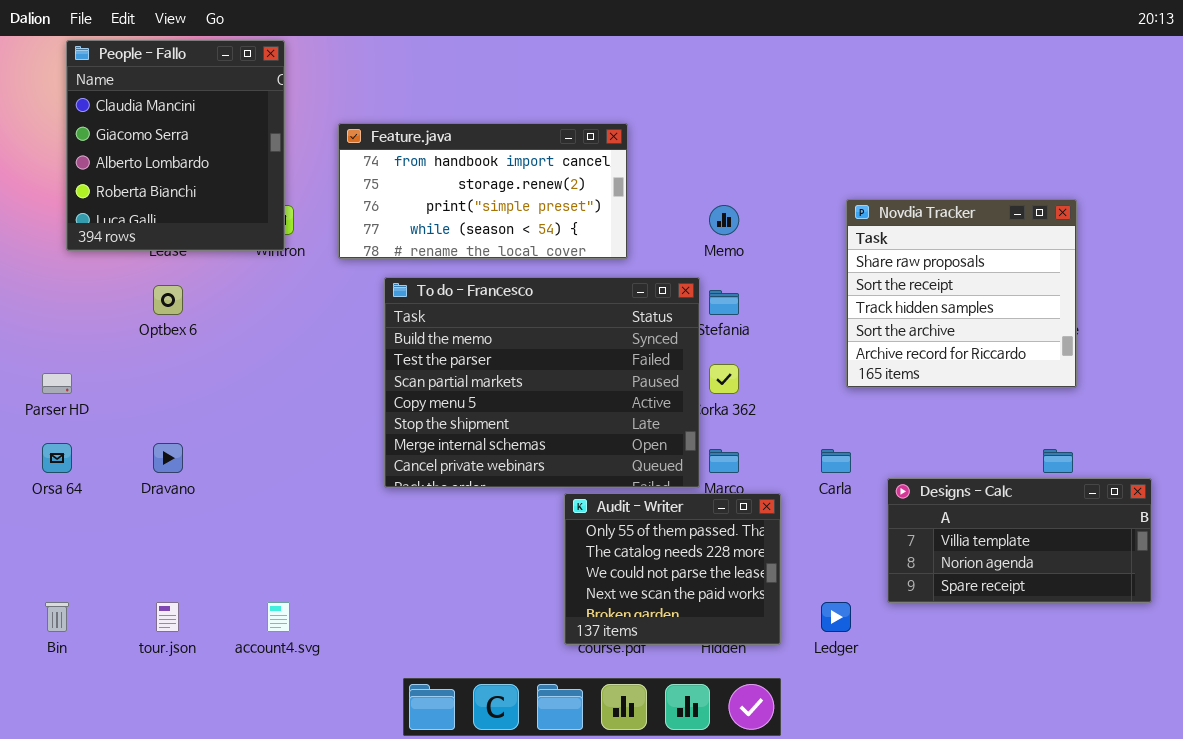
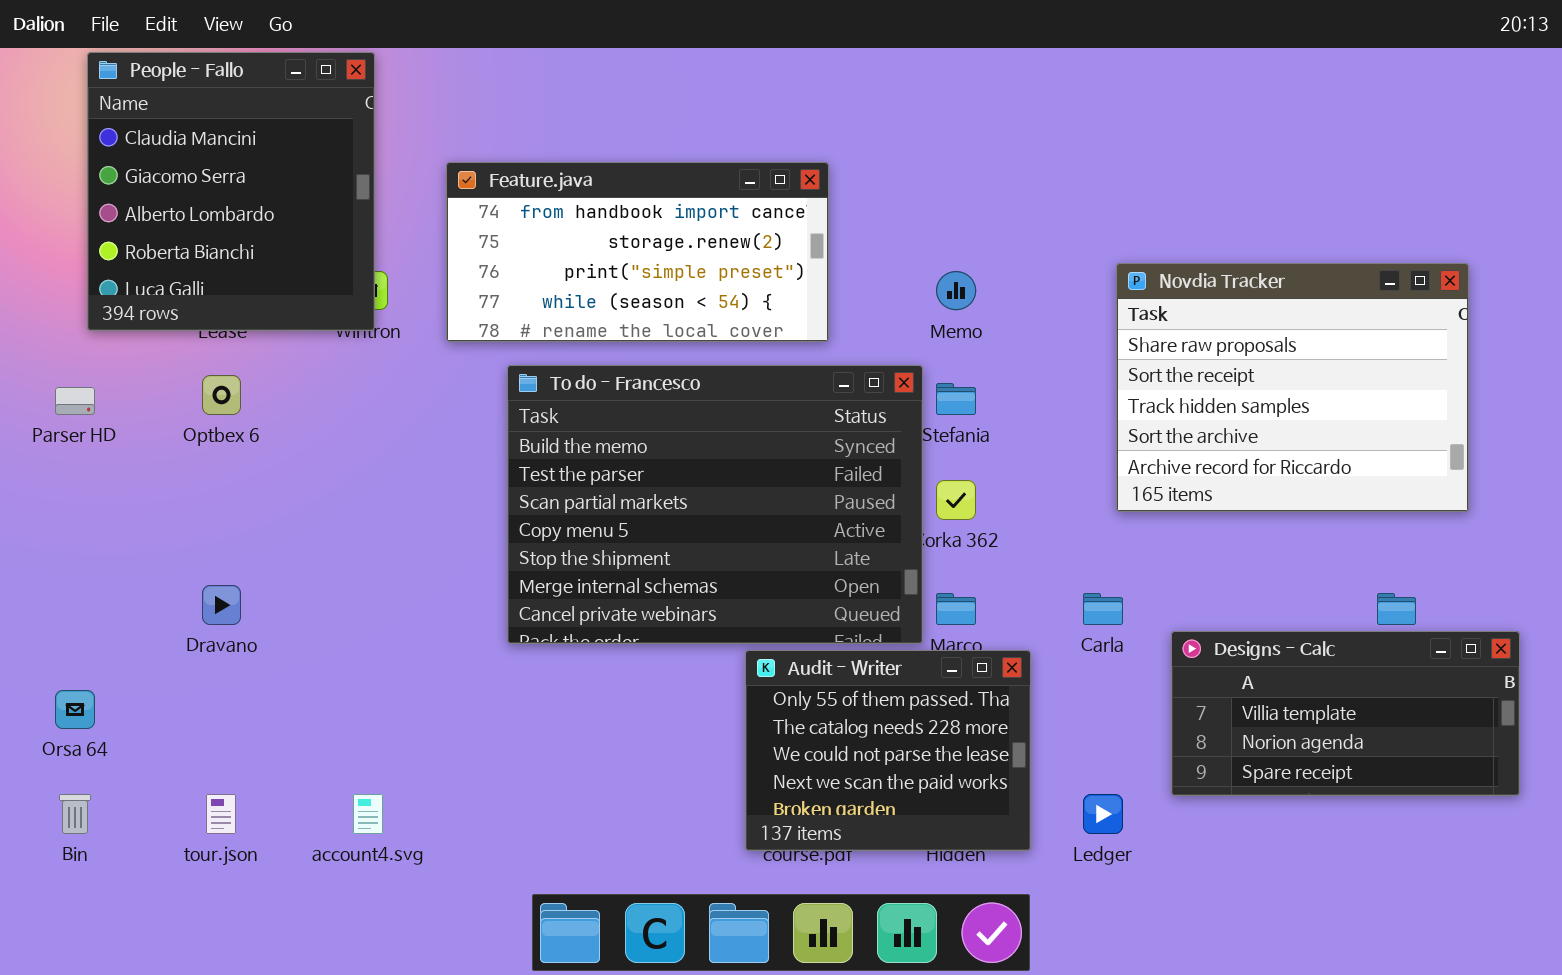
Novdia Tracker: [846,199,1077,388] -> [1116,263,1469,512], resized
Parser HD: [42,373,72,394] -> [55,387,95,415], moved
Orsa 64: [42,443,72,473] -> [55,690,95,729], moved

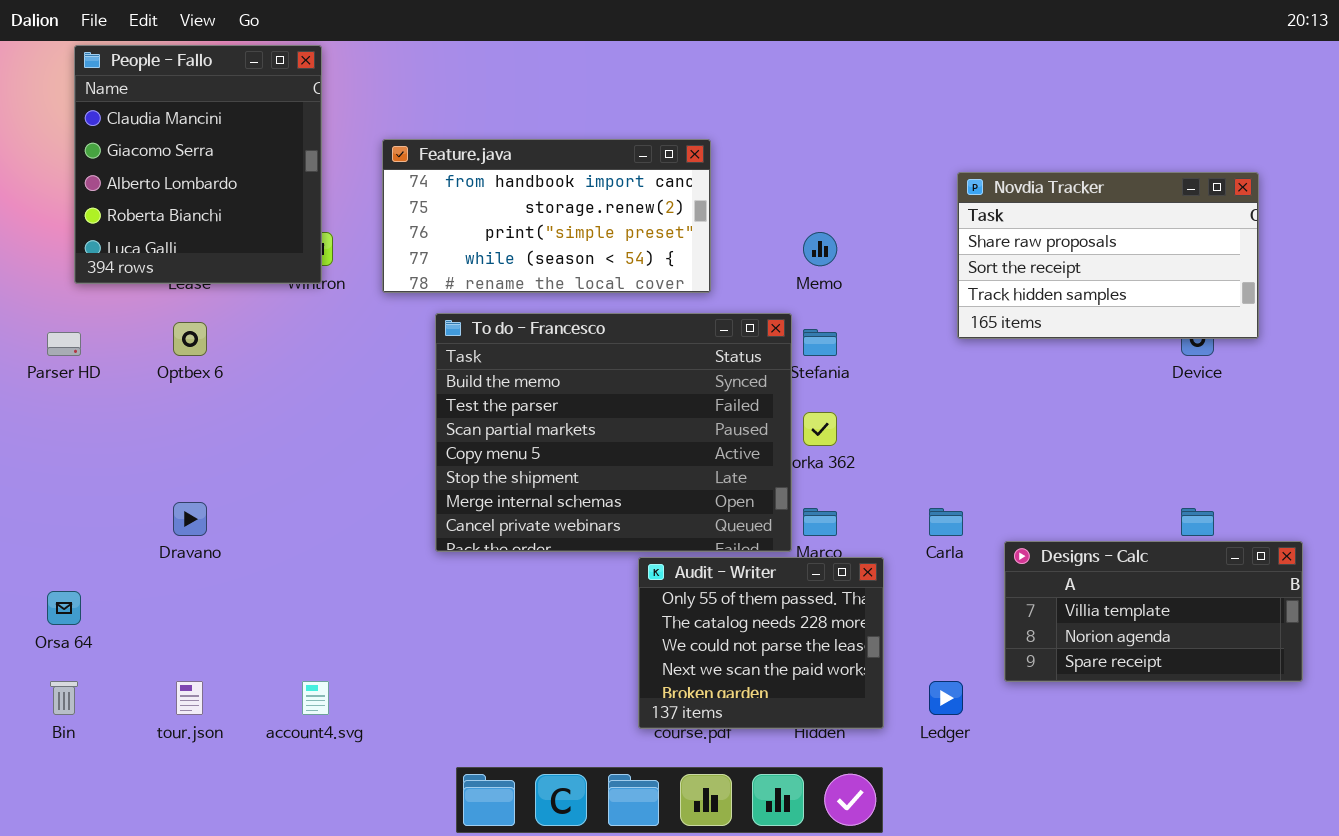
Novdia Tracker: [1116,263,1469,512] -> [957,172,1259,339], moved, resized

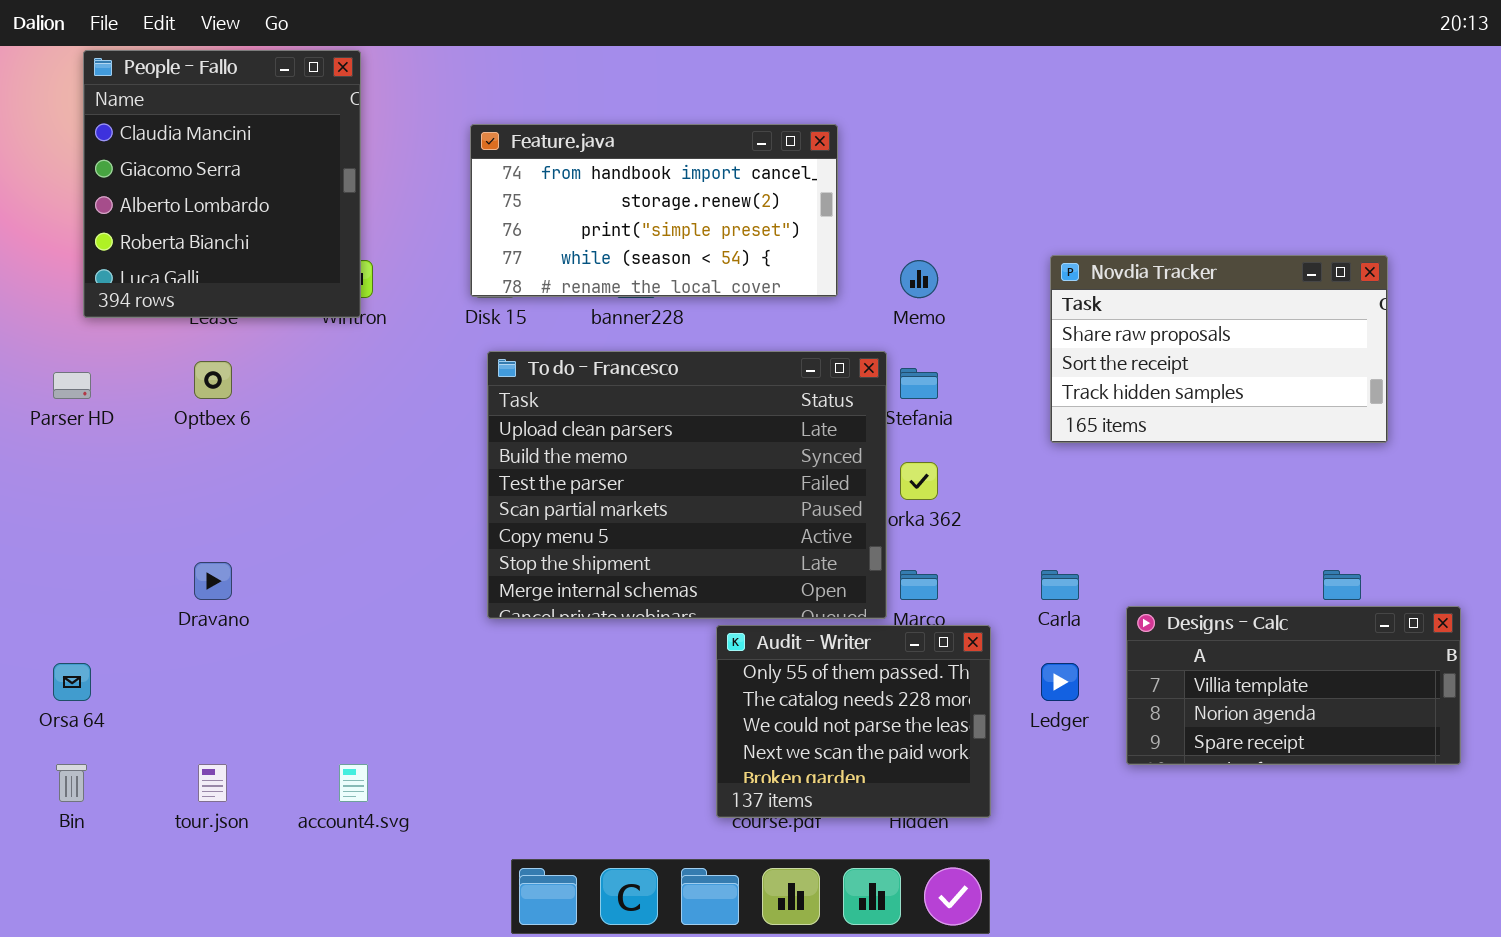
Feature.java: [382,139,711,293] -> [470,124,838,297], moved
Novdia Tracker: [957,172,1259,339] -> [1050,255,1388,443], moved
To do - Francesco: [435,313,792,552] -> [487,351,887,619], scrolled up 1 row
Ledger: [929,681,963,715] -> [1041,663,1079,701], moved

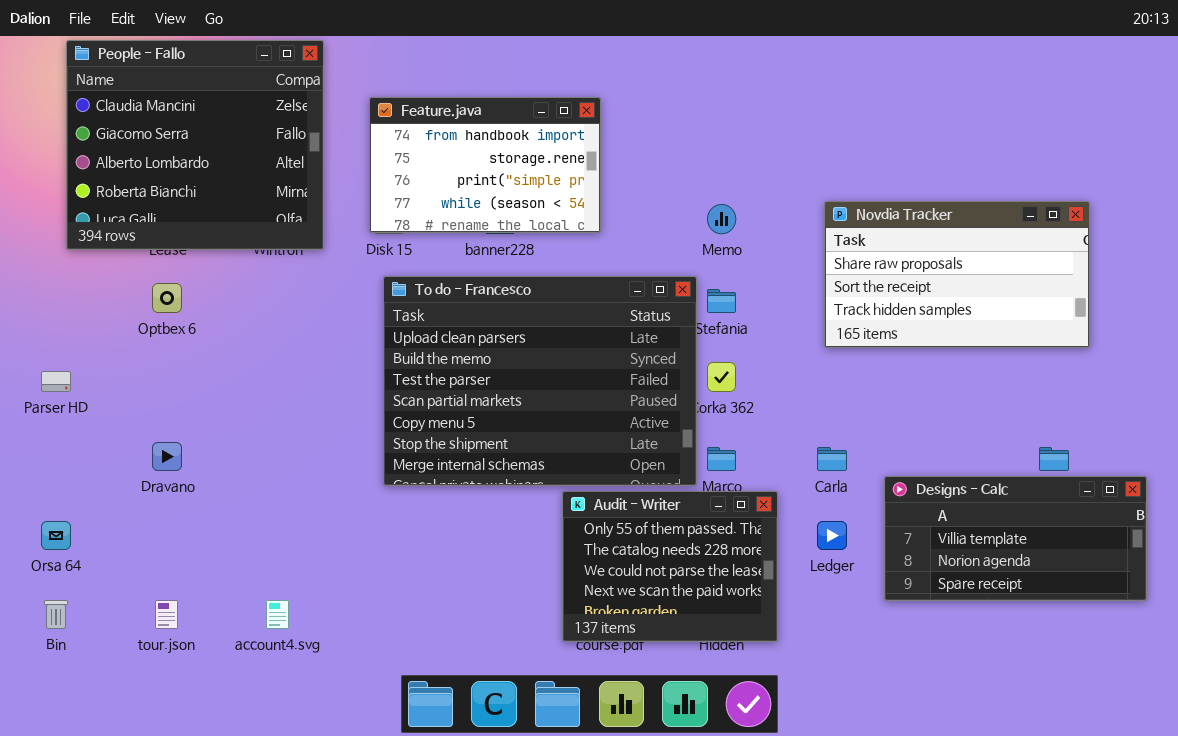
People - Fallo: [83,50,361,318] -> [66,40,324,250], resized
Feature.java: [470,124,838,297] -> [369,97,601,233], resized
Parser HD: [53,372,91,399] -> [41,371,71,392], moved

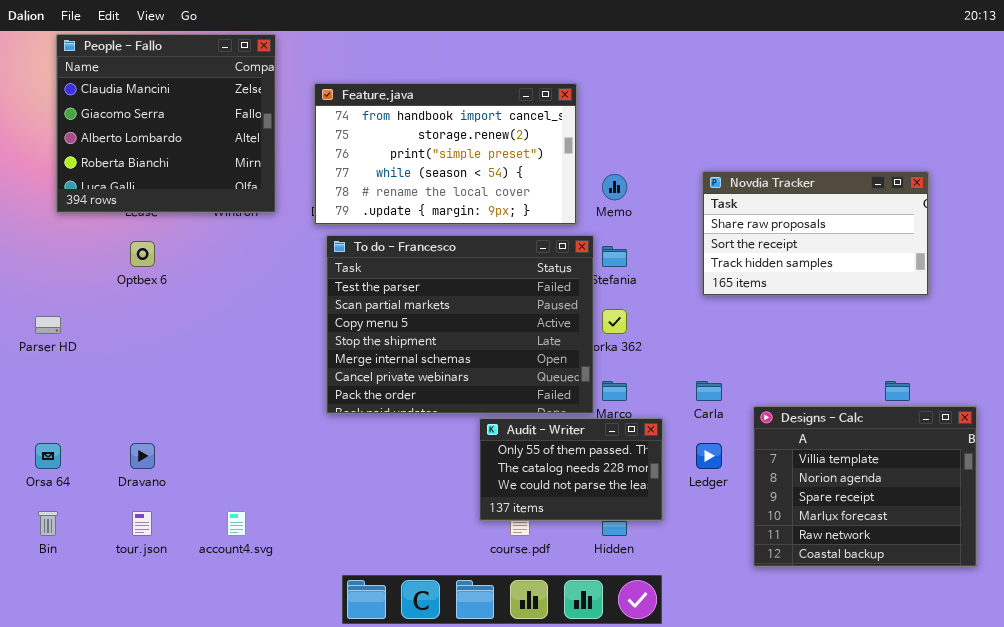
Feature.java: [369,97,601,233] -> [314,83,577,225], resized
To do - Francesco: [383,276,697,486] -> [326,235,594,414], scrolled down 2 rows
Dravano: [152,442,182,471] -> [130,443,155,469], moved
Designs - Calc: [884,476,1147,601] -> [753,406,977,567], resized
Audit - Writer: [562,491,778,642] -> [479,418,663,521], resized

